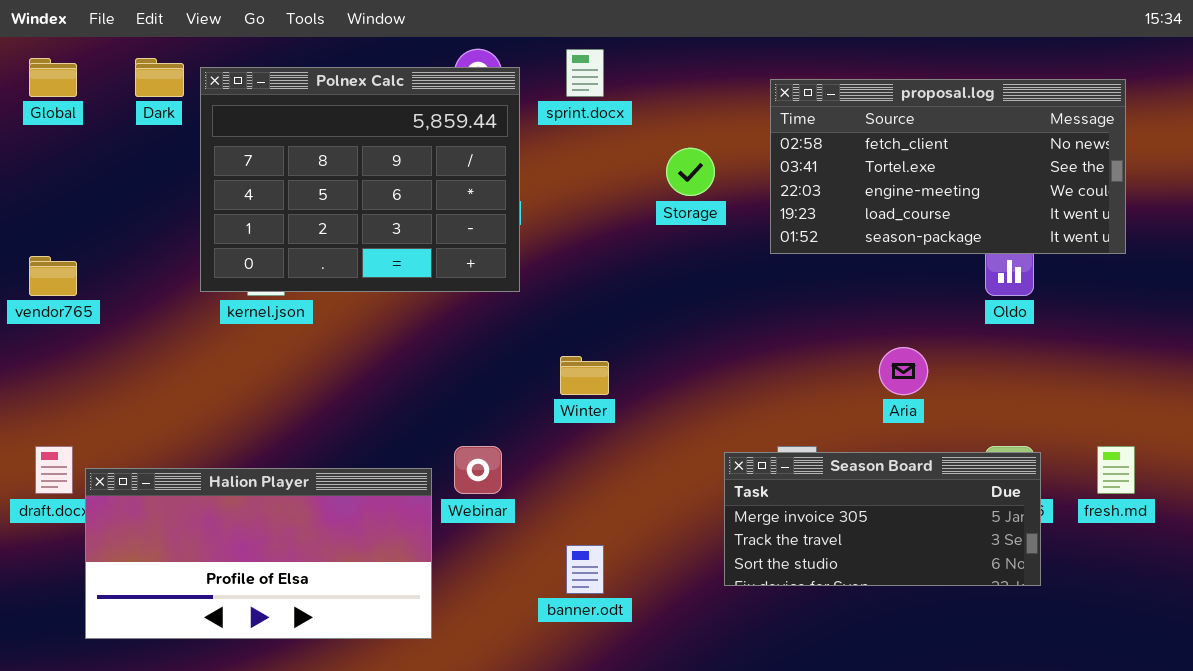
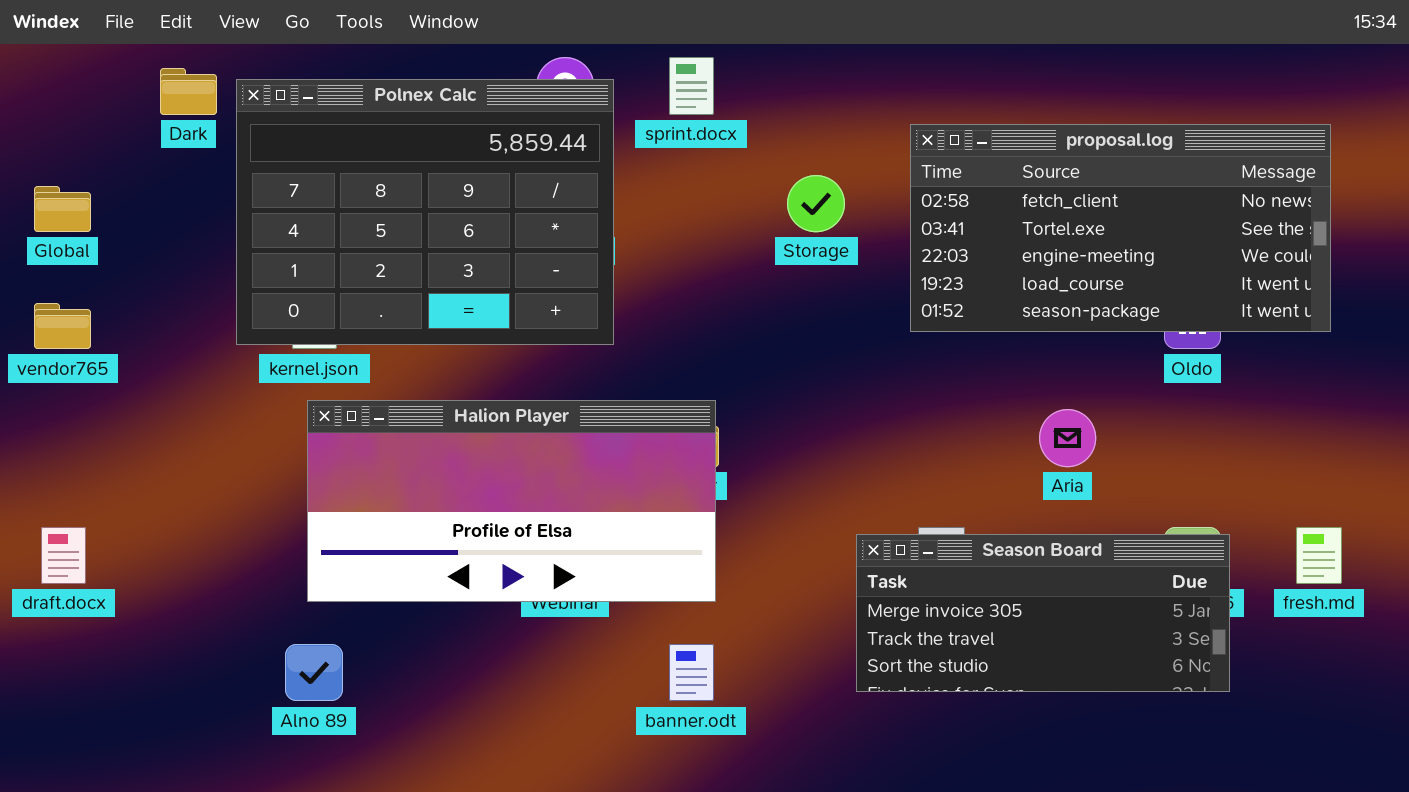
Global: [29,58,77,97] -> [34,186,91,232], moved
proposal.log: [770,79,1126,254] -> [910,124,1331,332], moved
Halion Player: [85,468,432,639] -> [307,400,716,602], moved

